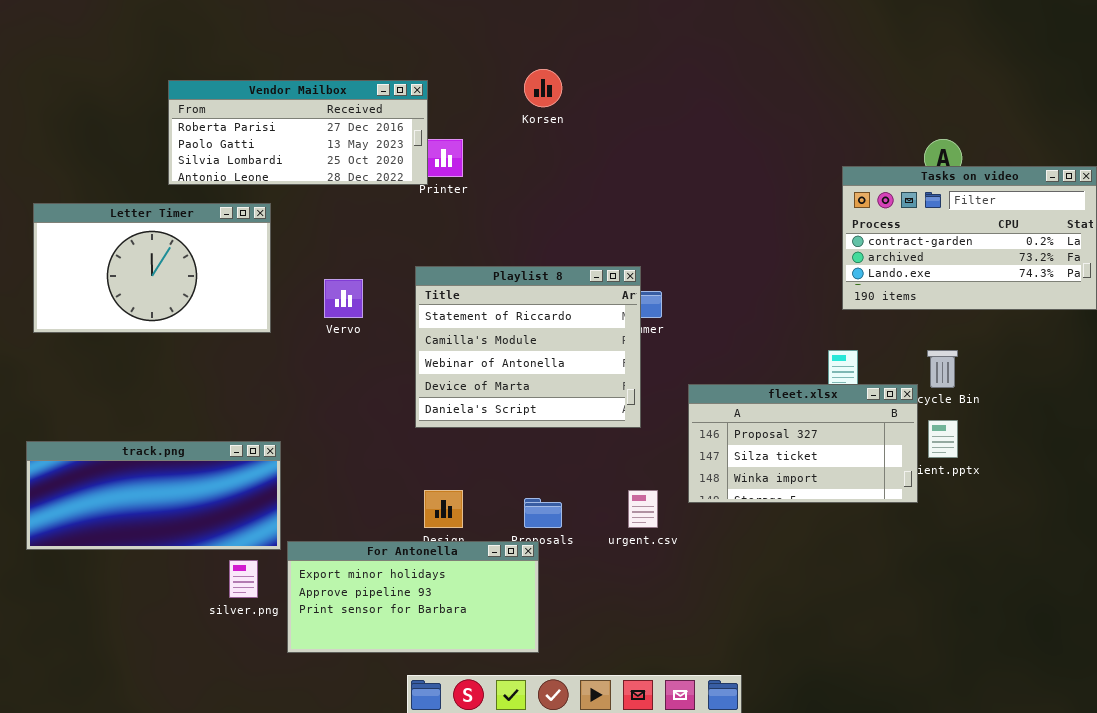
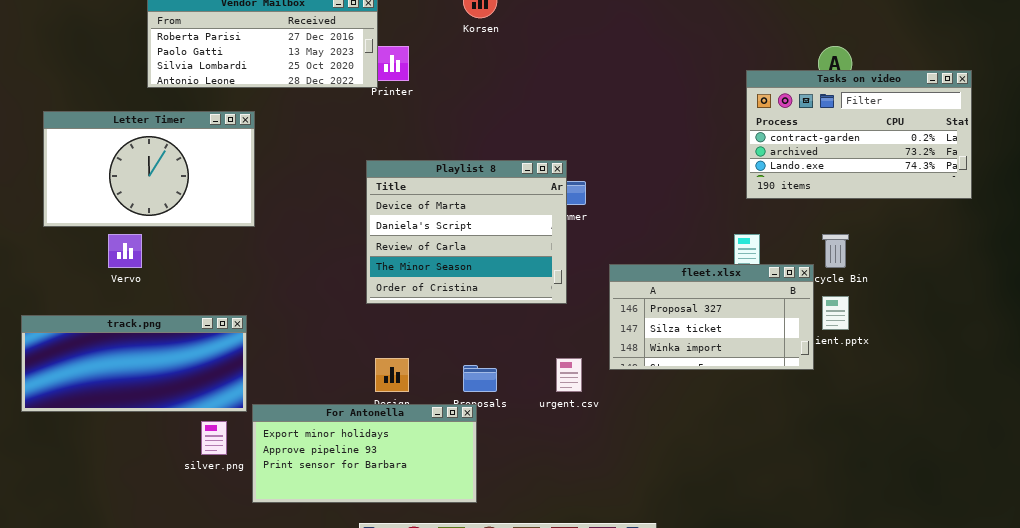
Letter Timer: [33,203,271,333] -> [43,111,255,227], moved
Playlist 8: [415,266,641,428] -> [366,160,567,304], scrolled down 3 rows
Vervo: [324,279,363,318] -> [108,234,142,268], moved

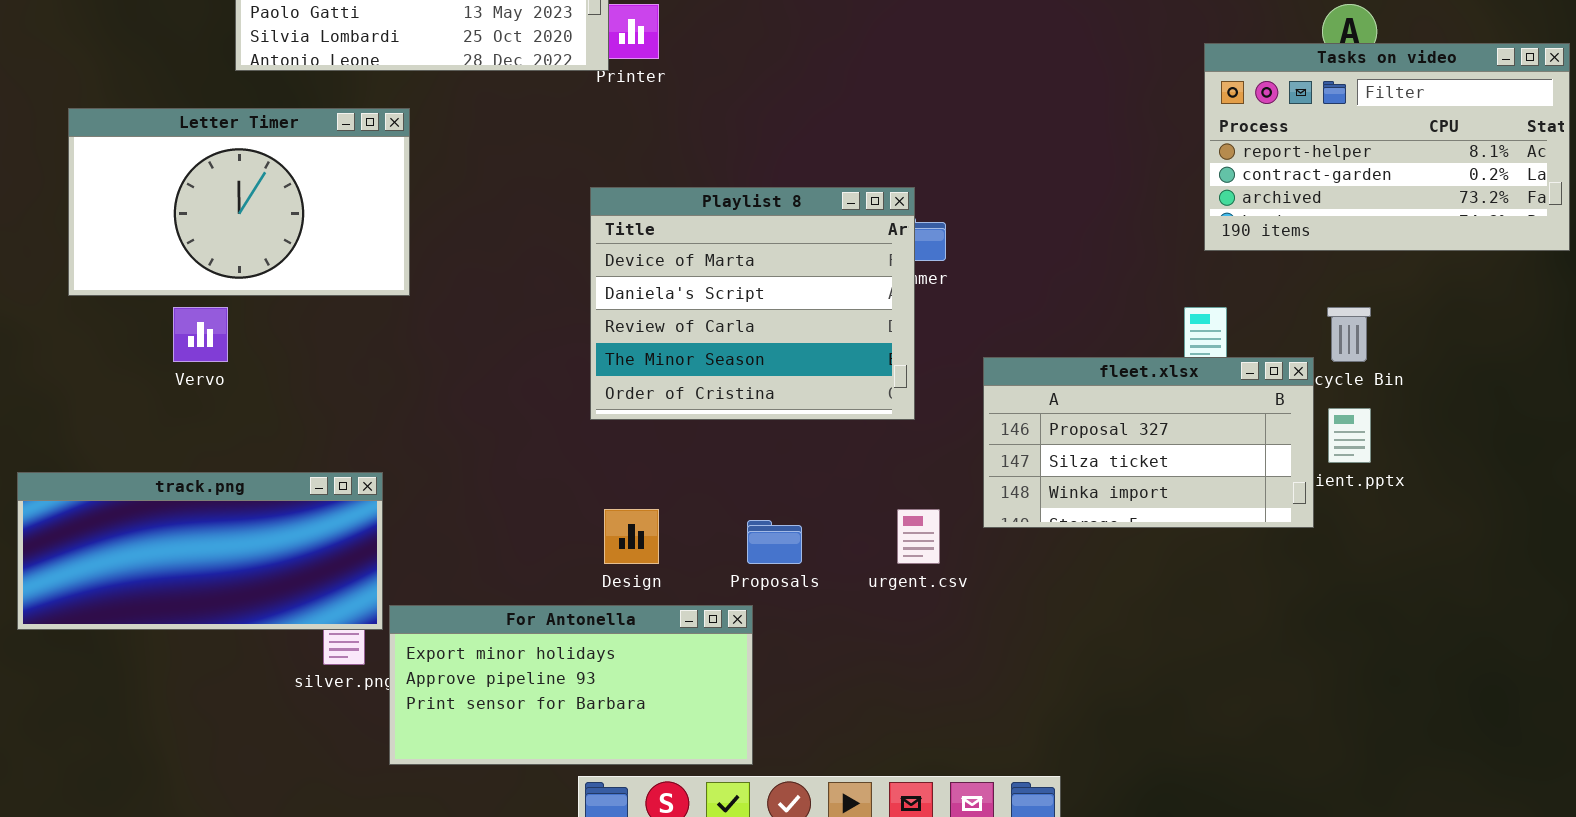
Tasks on video: [746,70,972,199] -> [1204,43,1570,251], scrolled up 1 row
track.png: [21,315,247,412] -> [17,472,383,630], moved
For Antonella: [252,404,477,503] -> [389,605,753,765], moved

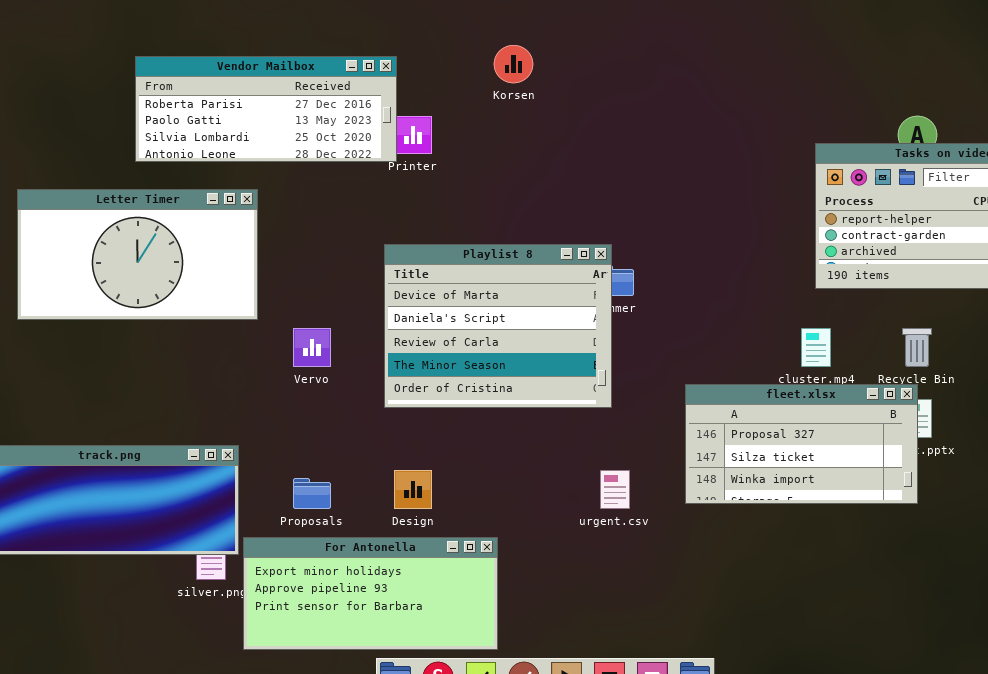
Vervo: [173,307,228,362] -> [293,328,331,367], moved
fleet.xlsx: [983,357,1314,528] -> [685,384,918,504], moved
Proposals: [747,520,802,564] -> [293,478,331,509], moved

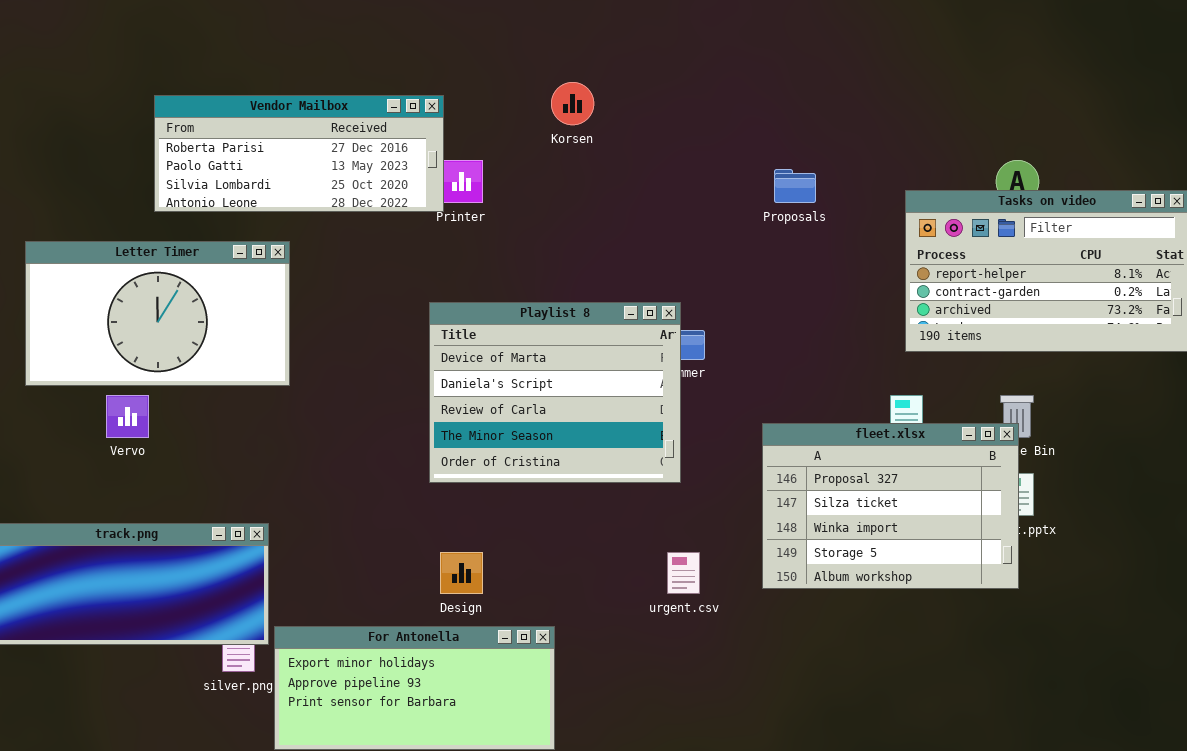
Vervo: [293,328,331,367] -> [106,395,149,438], moved
fleet.xlsx: [685,384,918,504] -> [762,423,1019,589], resized
Proposals: [293,478,331,509] -> [774,169,816,203], moved

